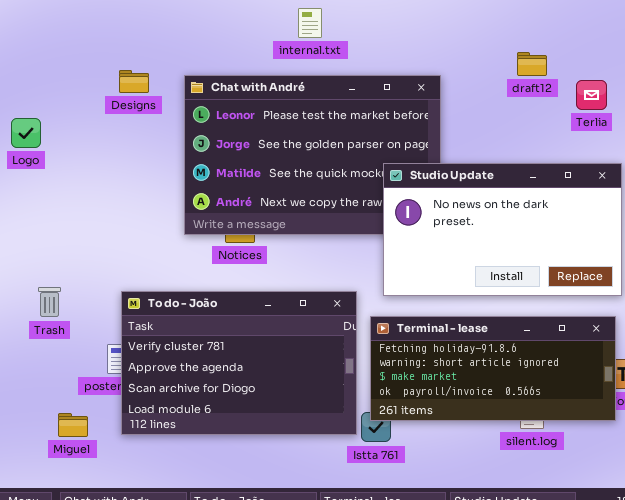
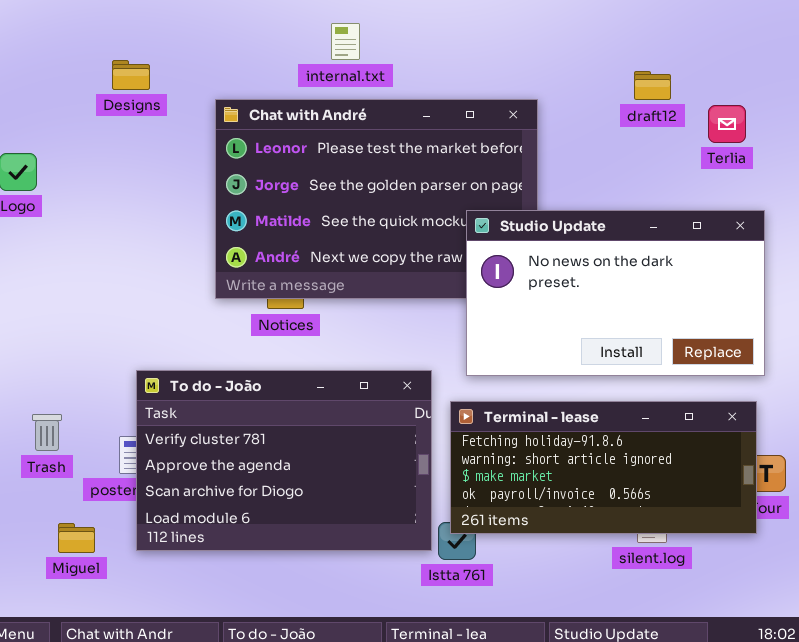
internal.txt: [298,8,322,38] -> [331,23,360,60], moved
Designs: [119,70,149,93] -> [112,60,150,90], moved
Trash: [38,287,61,317] -> [32,414,62,451], moved

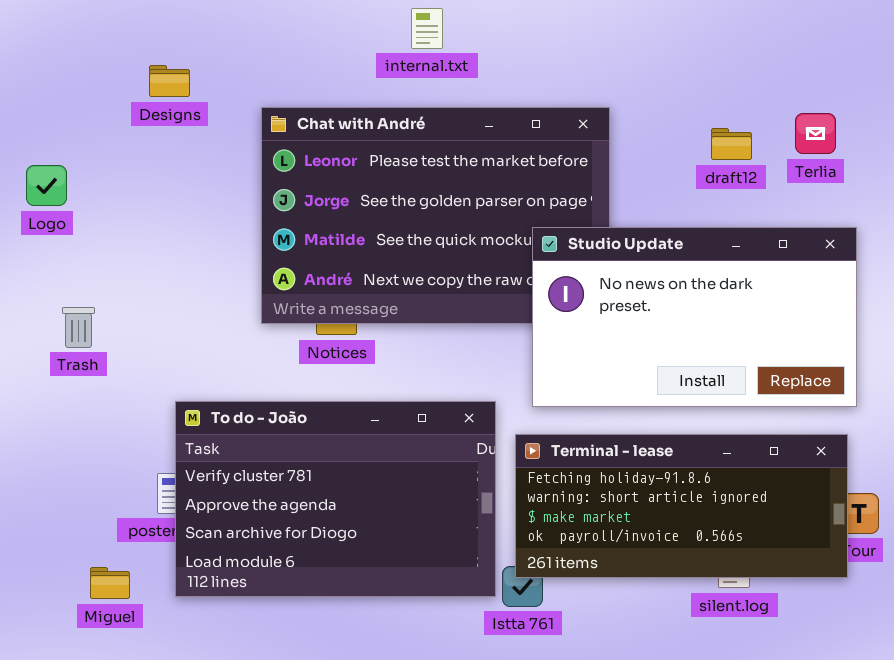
internal.txt: [331,23,360,60] -> [411,8,443,49], moved
draft12: [634,71,671,100] -> [711,128,752,160], moved
Trash: [32,414,62,451] -> [62,307,95,348], moved

